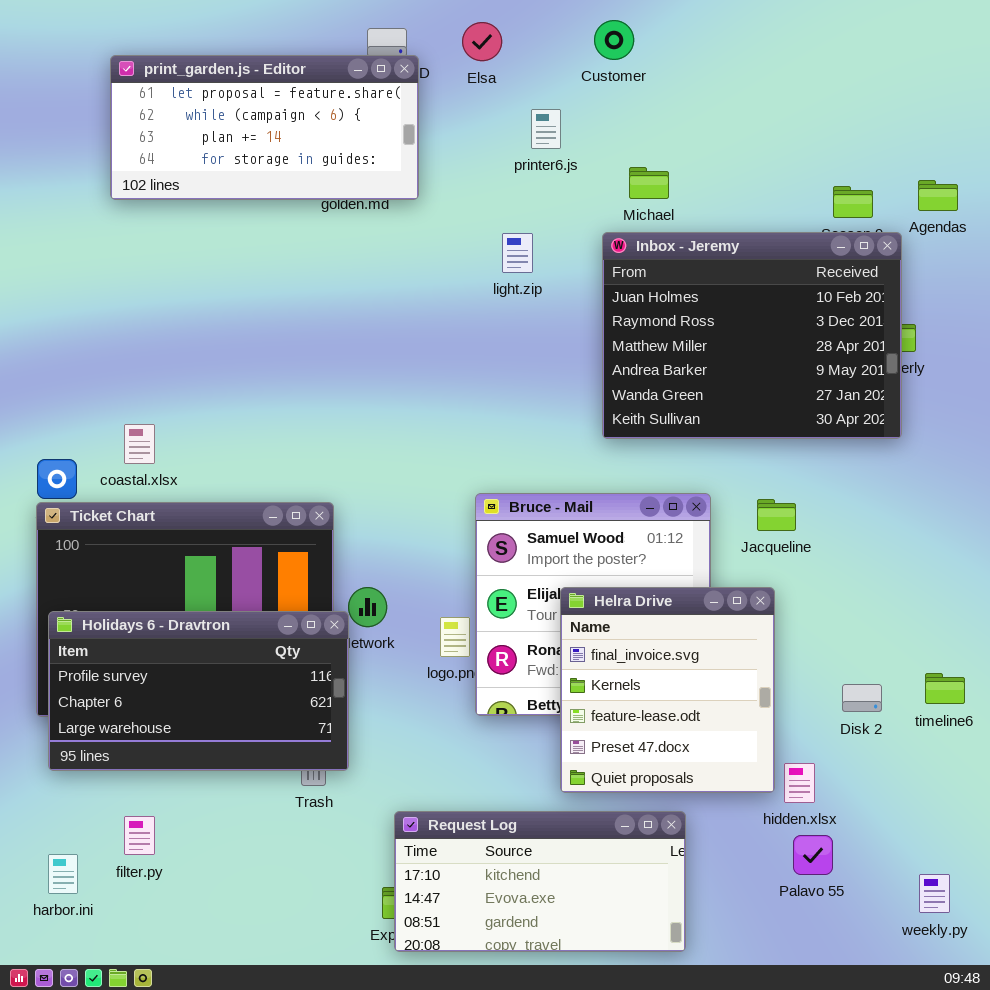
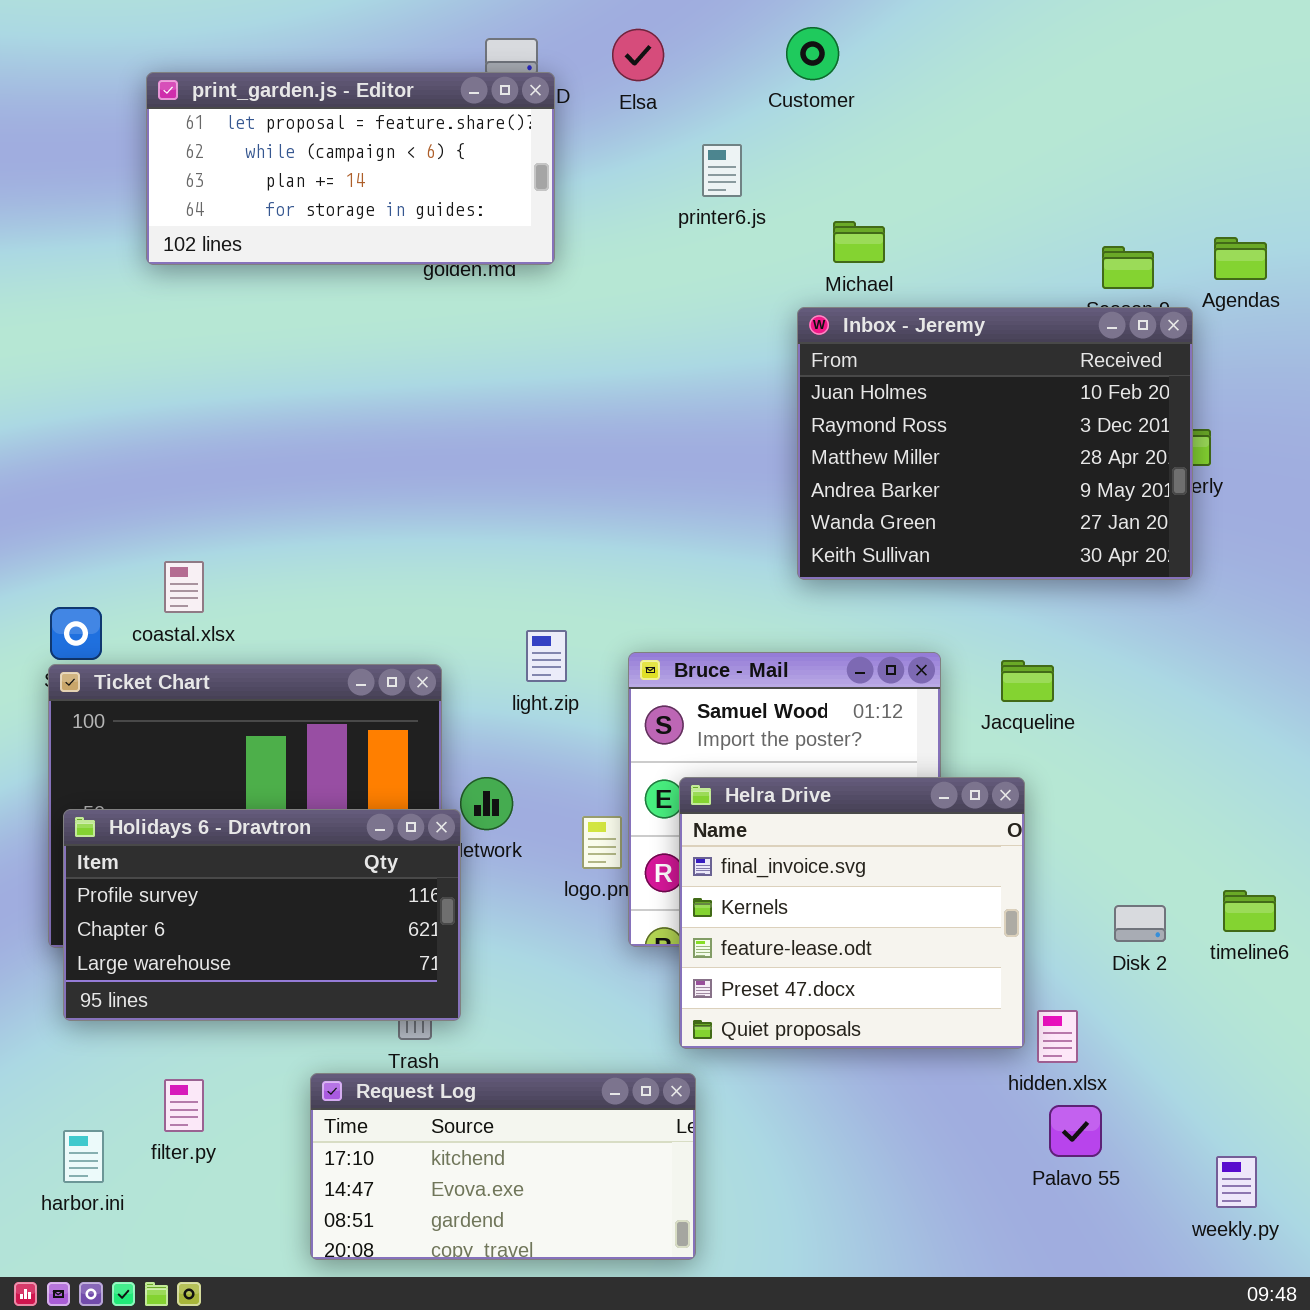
light.zip: [502,233,533,273] -> [526,630,567,682], moved
Helra Drive: [560,587,775,793] -> [679,777,1025,1049], resized
Request Log: [394,811,686,952] -> [310,1073,696,1260], moved

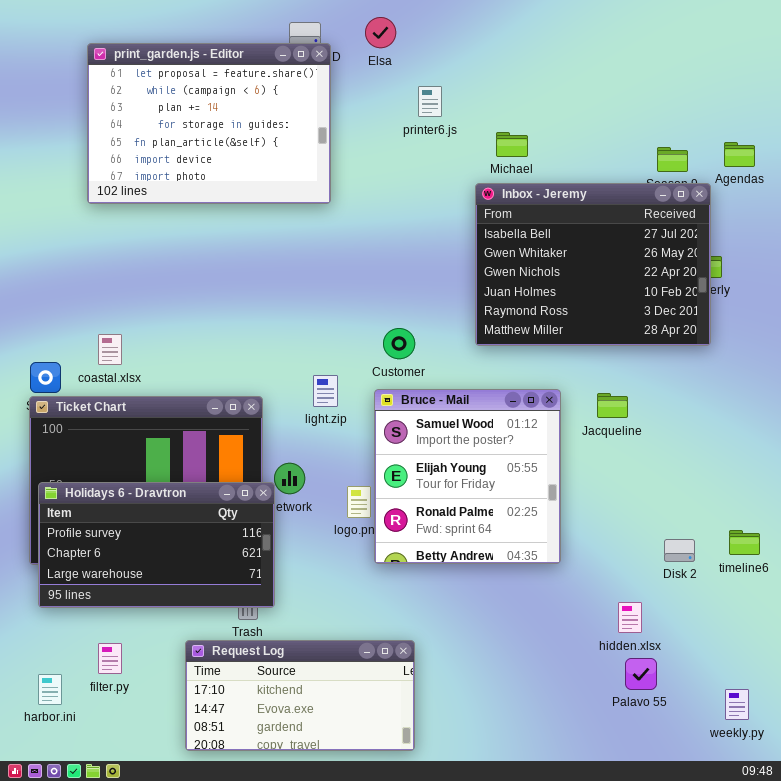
Customer: [786,27,839,80] -> [383,328,415,359], moved
print_garden.js - Editor: [146,72,555,265] -> [87,43,331,204], resized
Inbox - Jeremy: [797,307,1193,580] -> [475,183,711,346], scrolled up 3 rows
Helra Drive: [679,777,1025,1049] -> none, closed

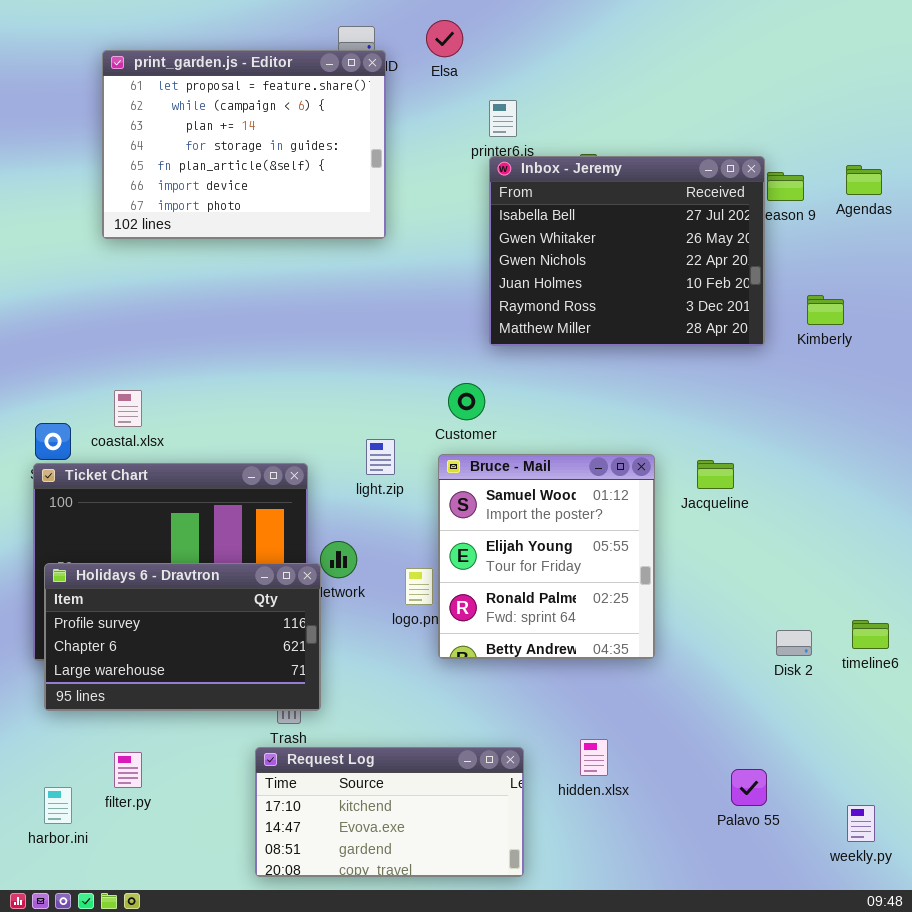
Inbox - Jeremy: [475,183,711,346] -> [489,156,765,346], moved
hidden.xlsx: [618,602,642,633] -> [580,739,608,776], moved
Request Log: [185,640,415,751] -> [255,747,524,877], moved

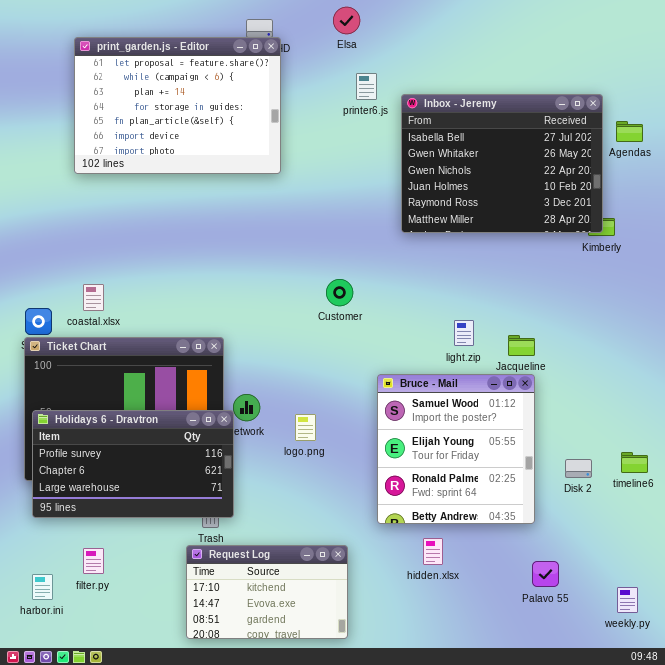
Elsa: [426,20,463,57] -> [333,7,360,34], moved
Inbox - Jeremy: [489,156,765,346] -> [401,94,603,233], moved
light.zip: [366,439,395,475] -> [454,320,474,346], moved
Bruce - Mail: [438,454,655,659] -> [377,374,535,524], moved
Request Log: [255,747,524,877] -> [186,545,348,639], resized

